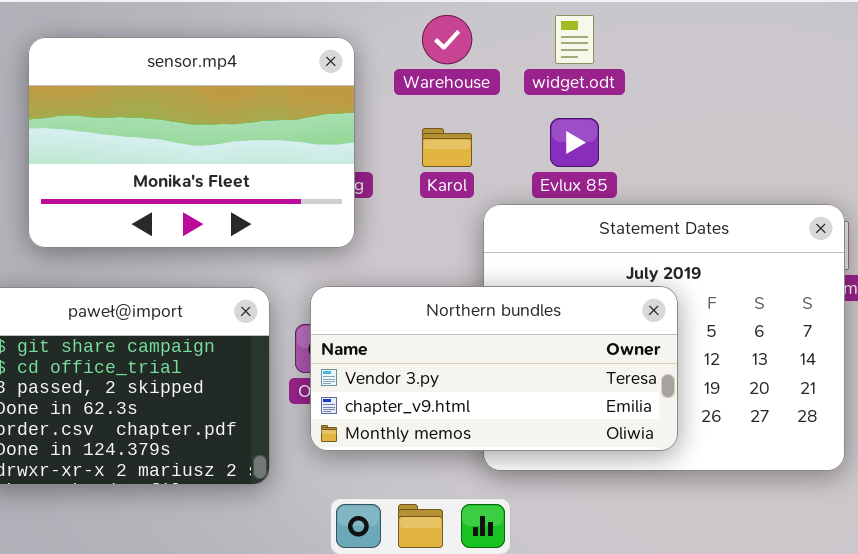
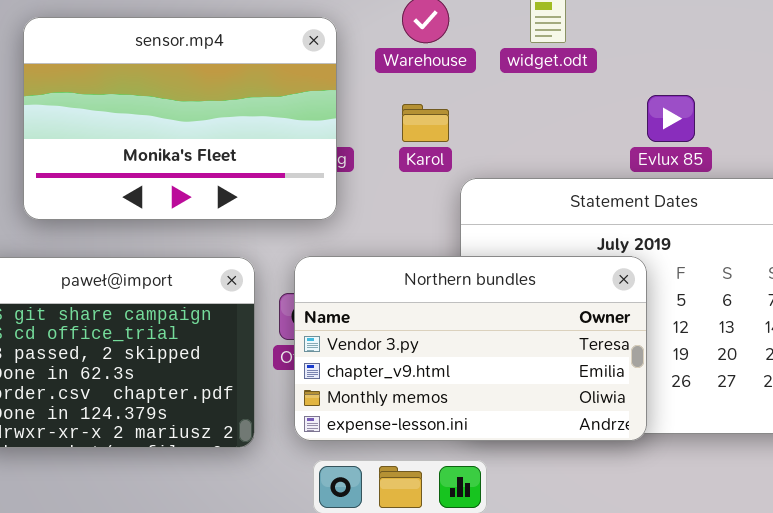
Evlux 85: [550,118,599,167] -> [647,95,695,142], moved
Northern bundles: [310,286,678,451] -> [294,256,647,441], resized

